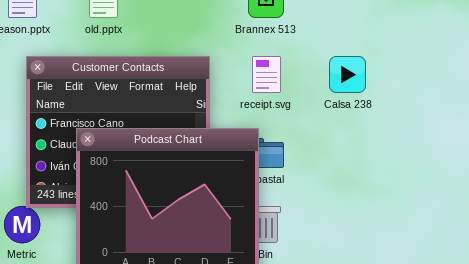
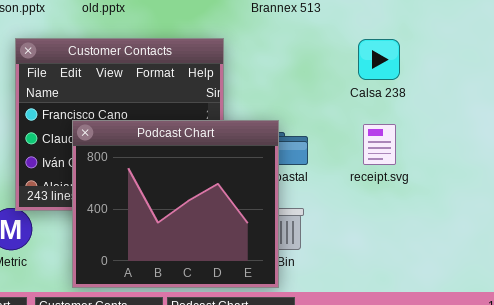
receipt.svg: [252,56,281,93] -> [363,124,396,165], moved

